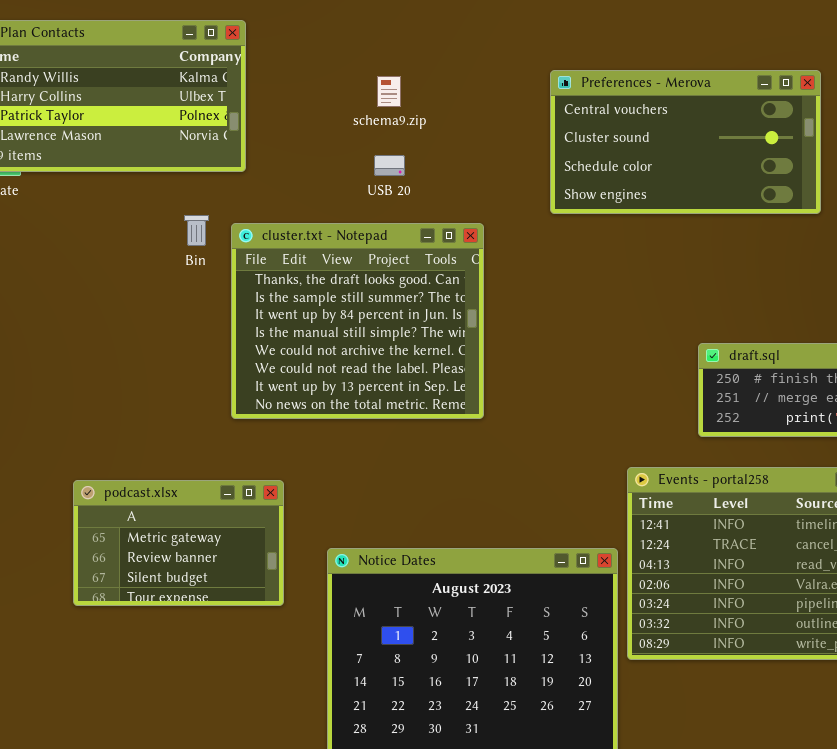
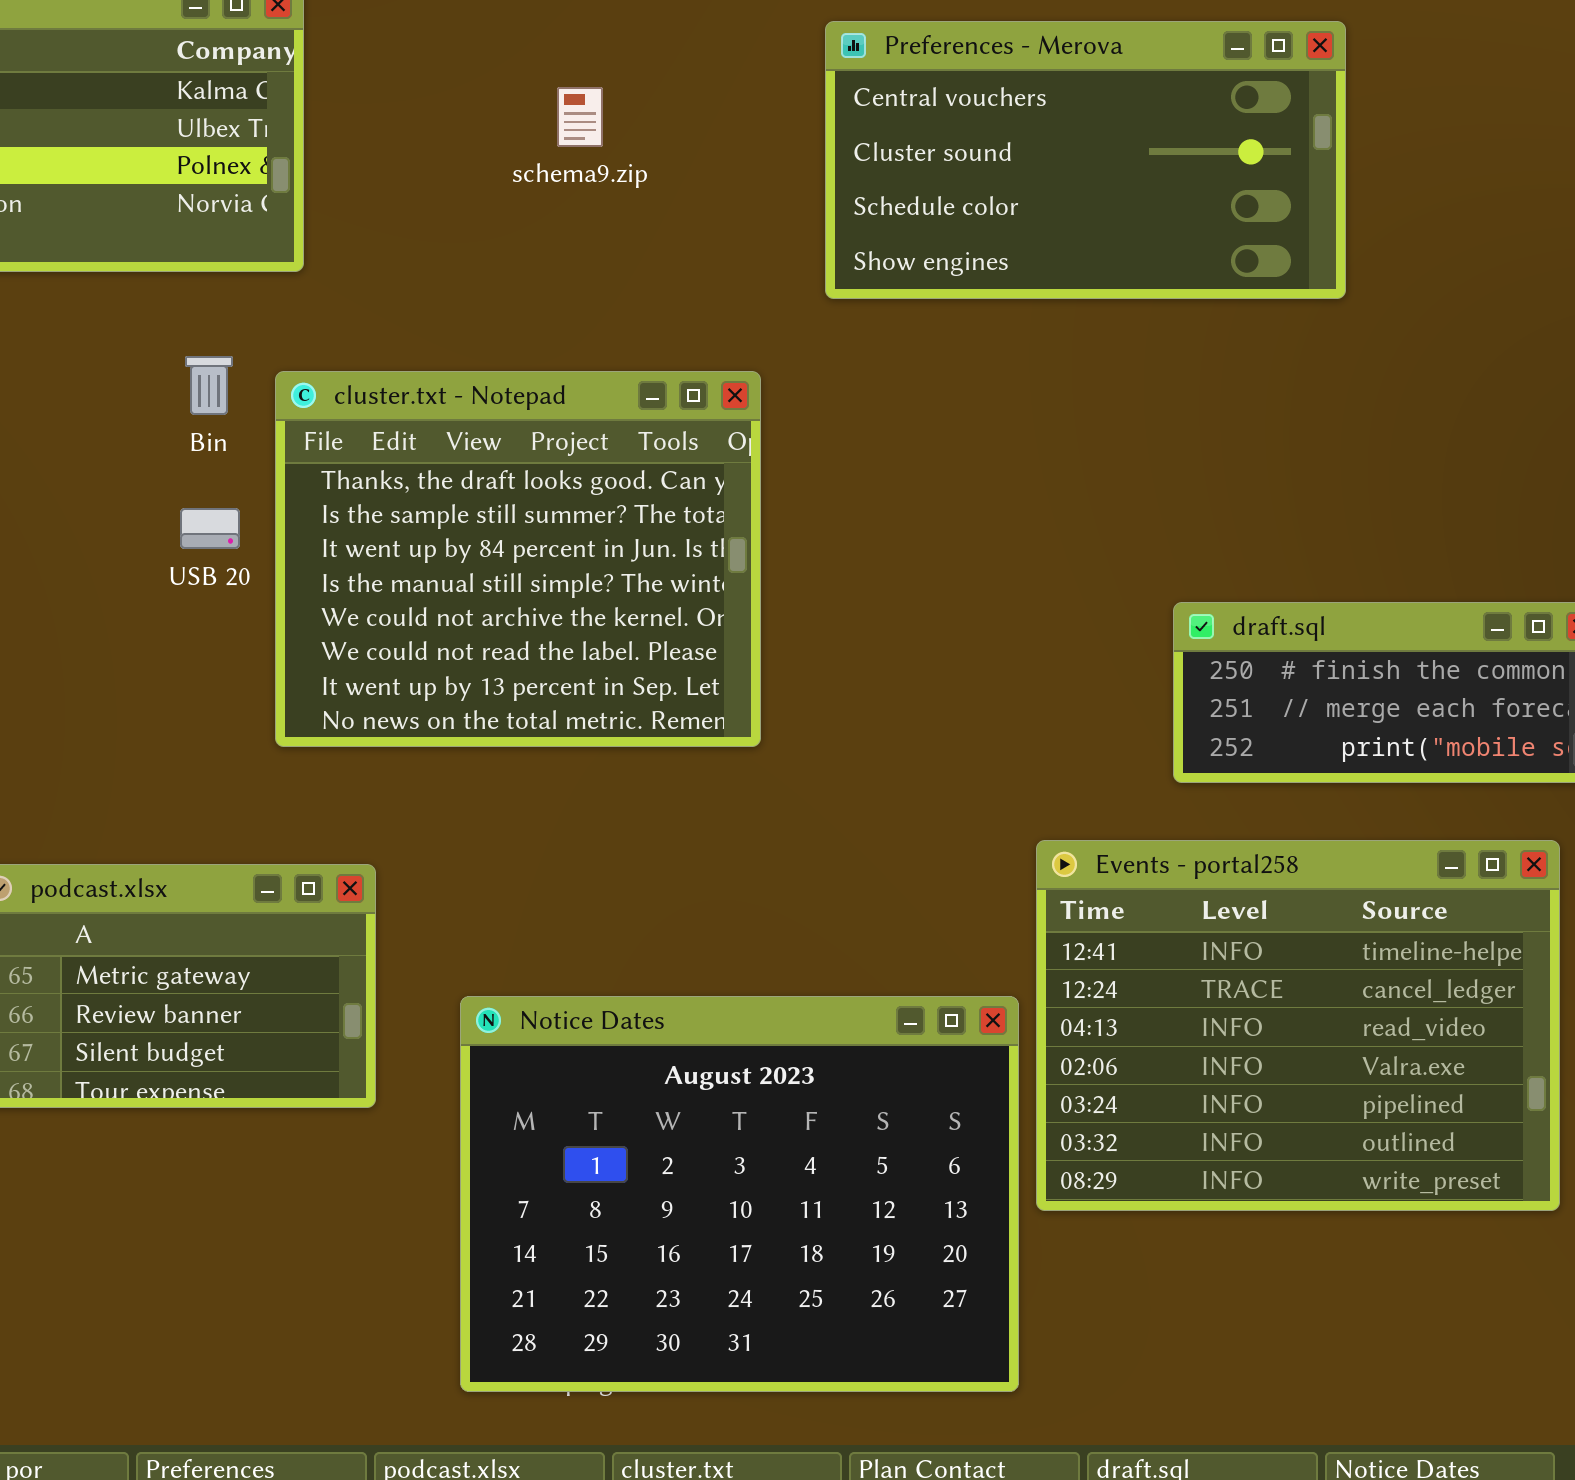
Preferences - Merova: [550,70,821,214] -> [825,21,1346,299], moved
USB 20: [374,155,405,176] -> [180,508,240,549], moved

